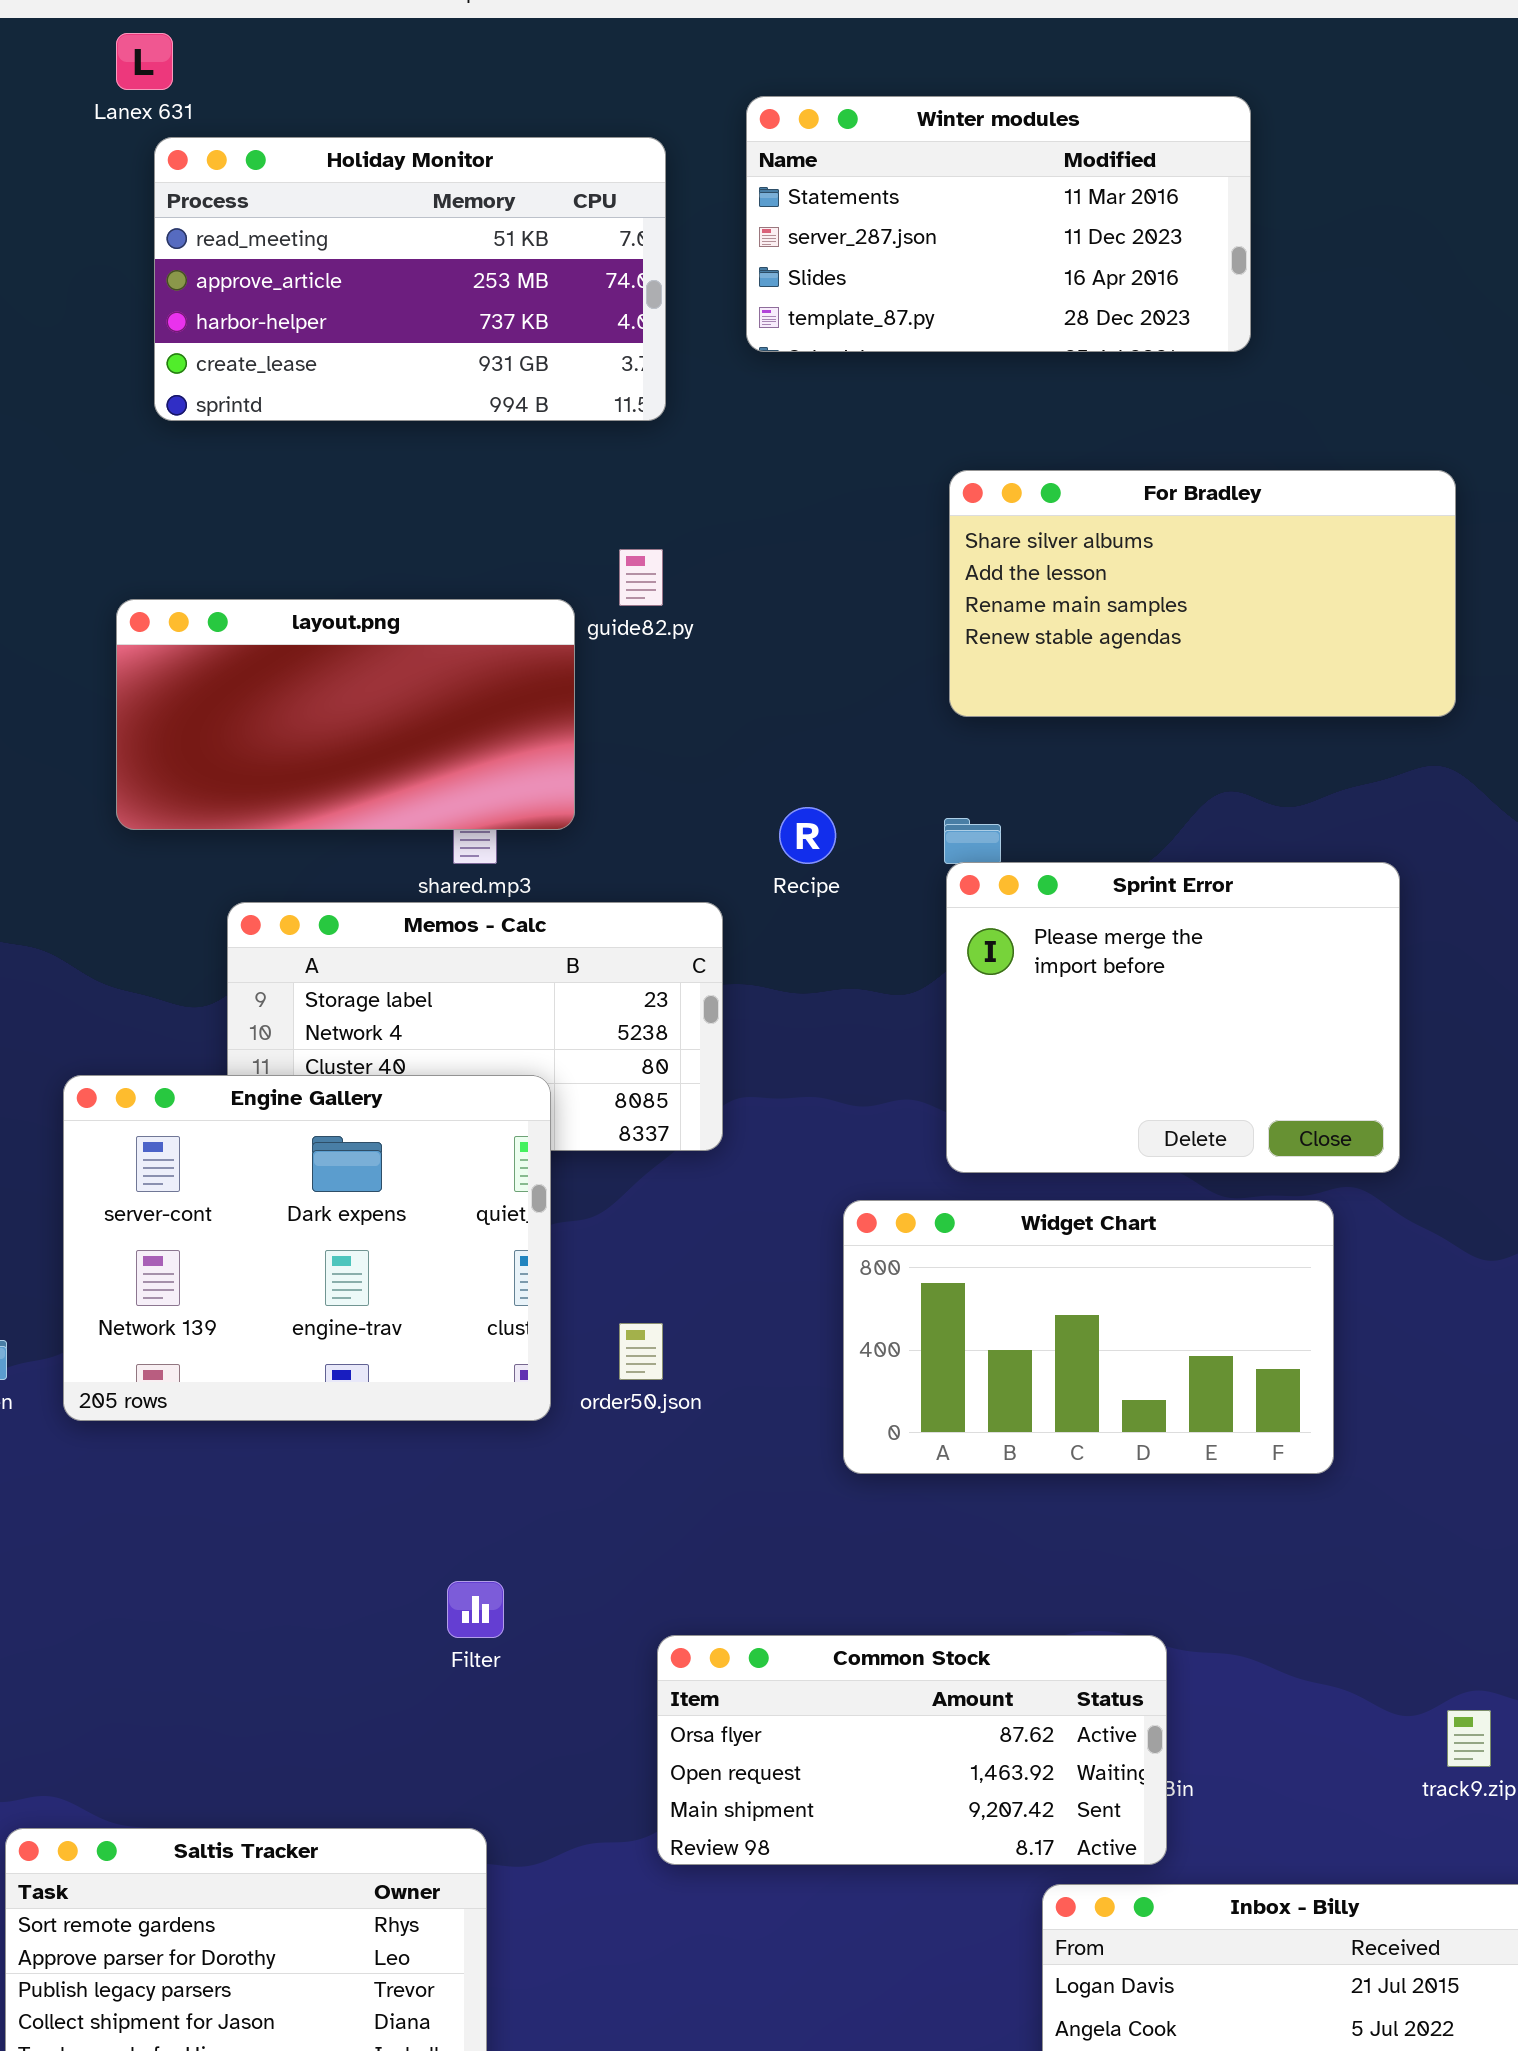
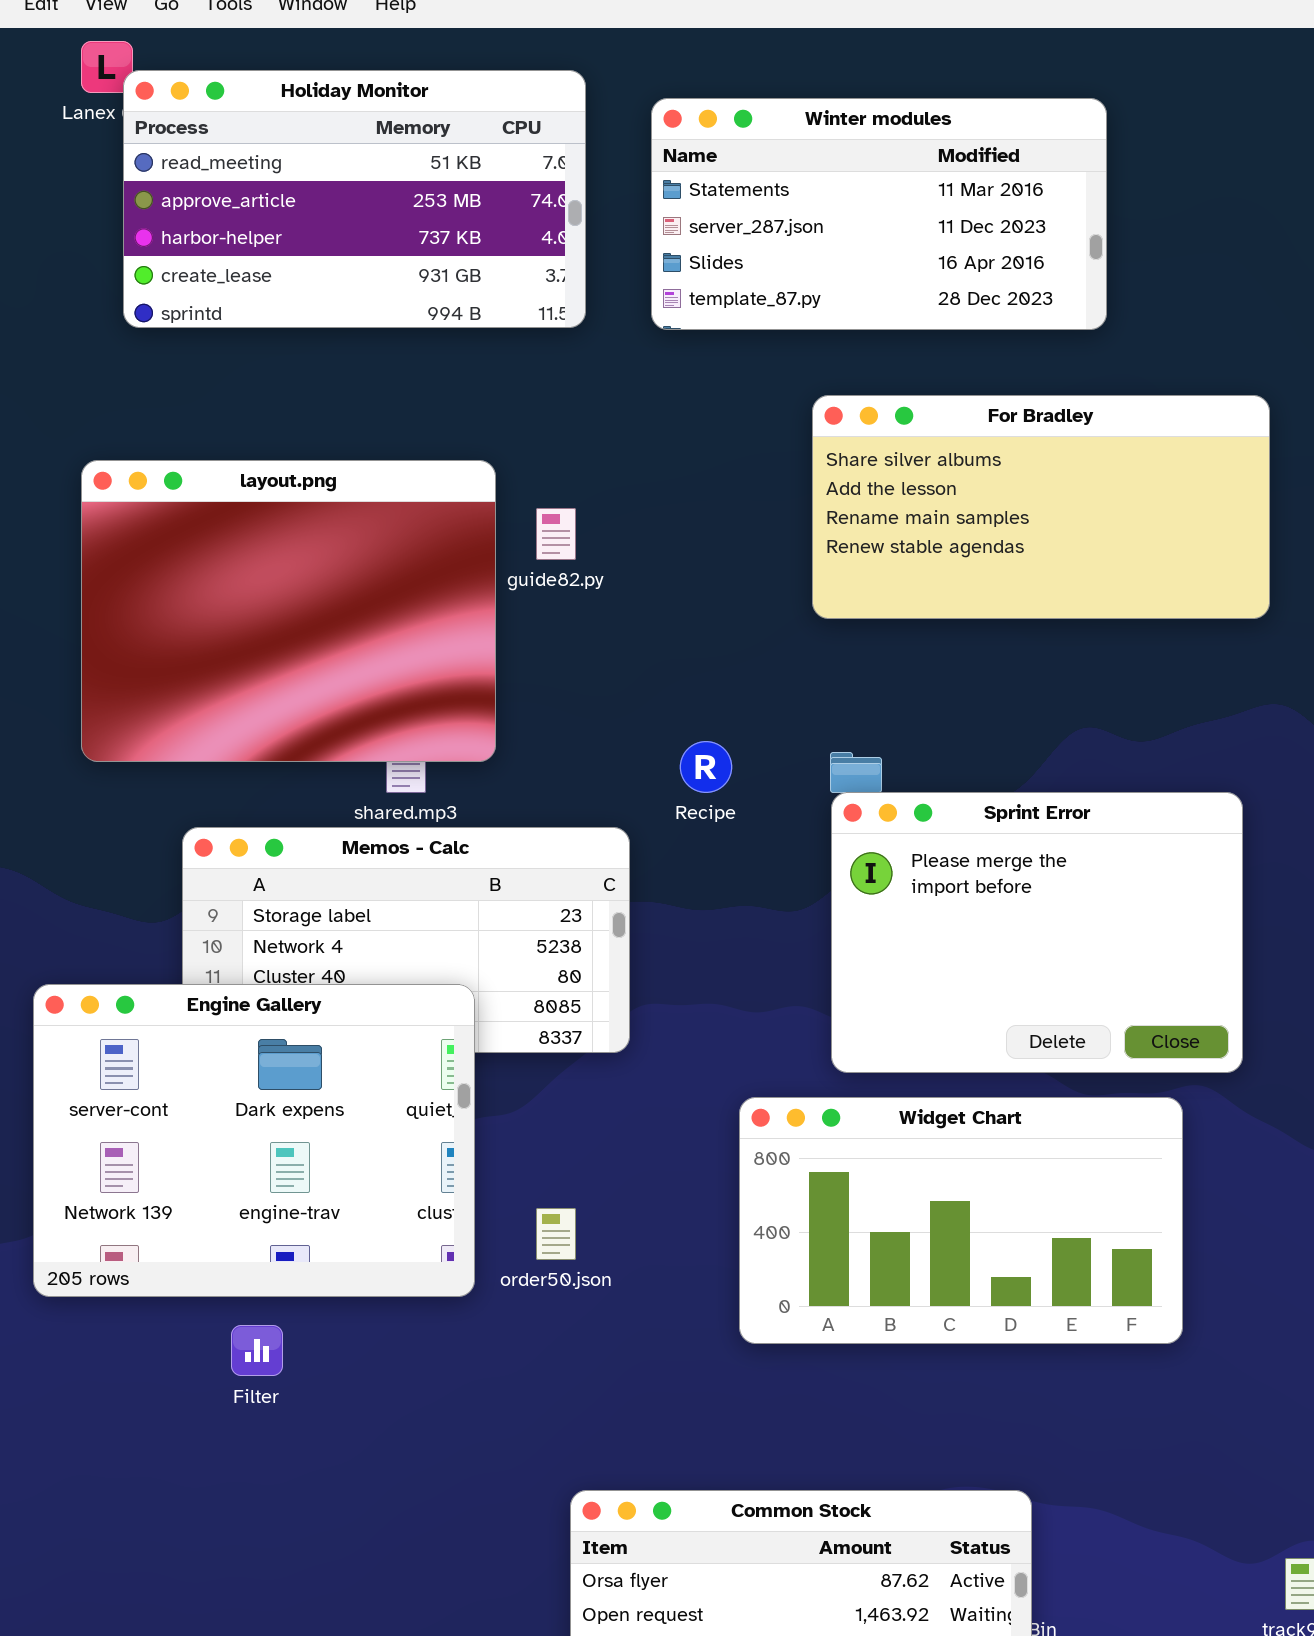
Holiday Monitor: [154,137,666,421] -> [123,70,586,328], moved
For Bradley: [949,470,1456,717] -> [812,395,1270,619], moved
layout.png: [116,599,575,830] -> [81,460,496,762], resized
Filter: [447,1581,504,1638] -> [231,1325,283,1376], moved

